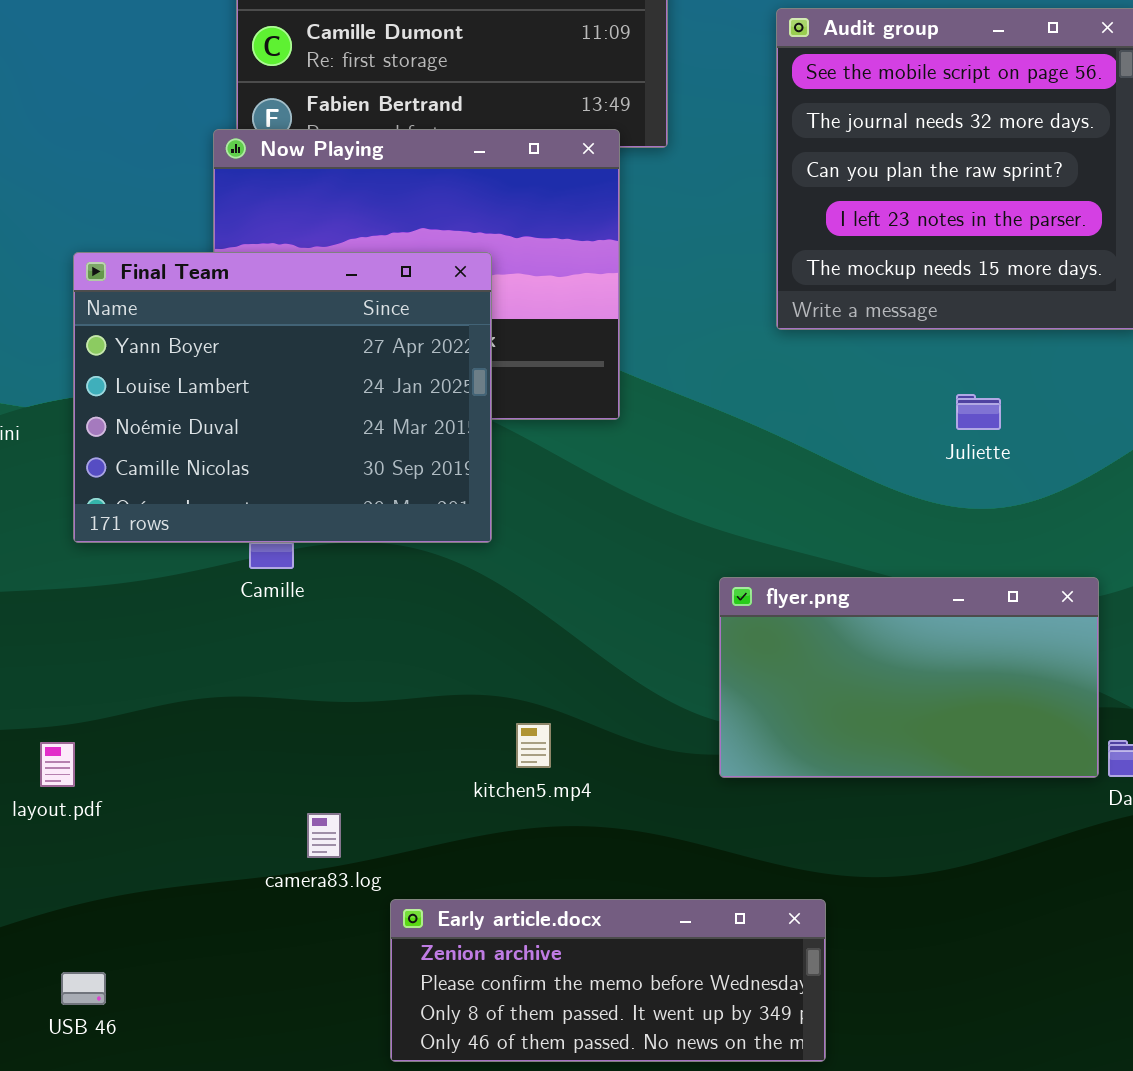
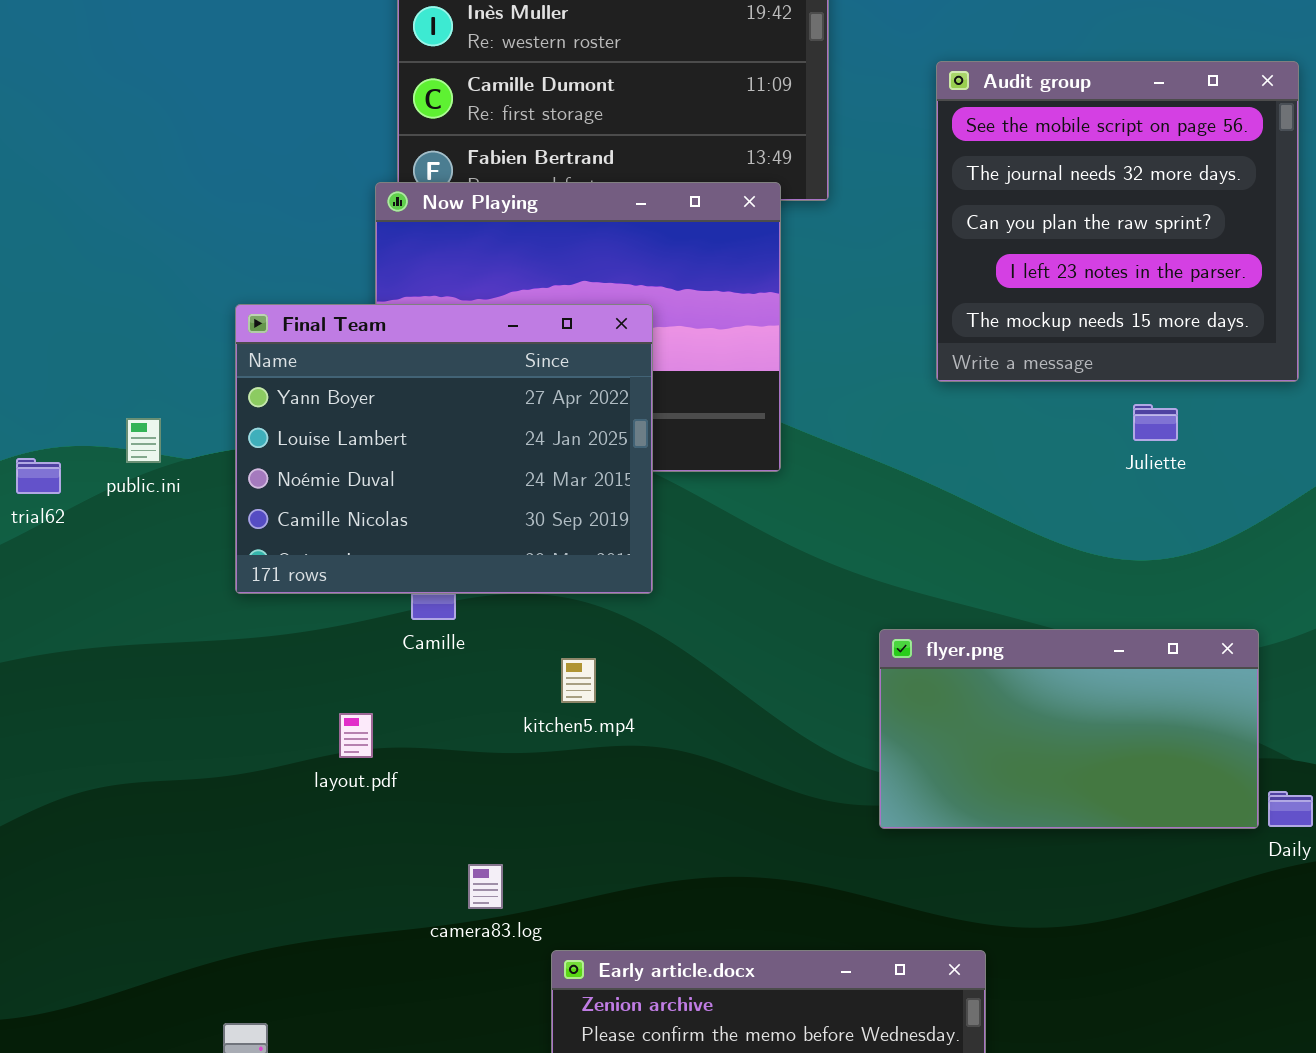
Juliette: [956,394,1001,430] -> [1133,404,1178,441], moved
kitchen5.mp4: [516,723,551,768] -> [561,658,596,703], moved
layout.pdf: [40,742,75,787] -> [339,713,373,758], moved

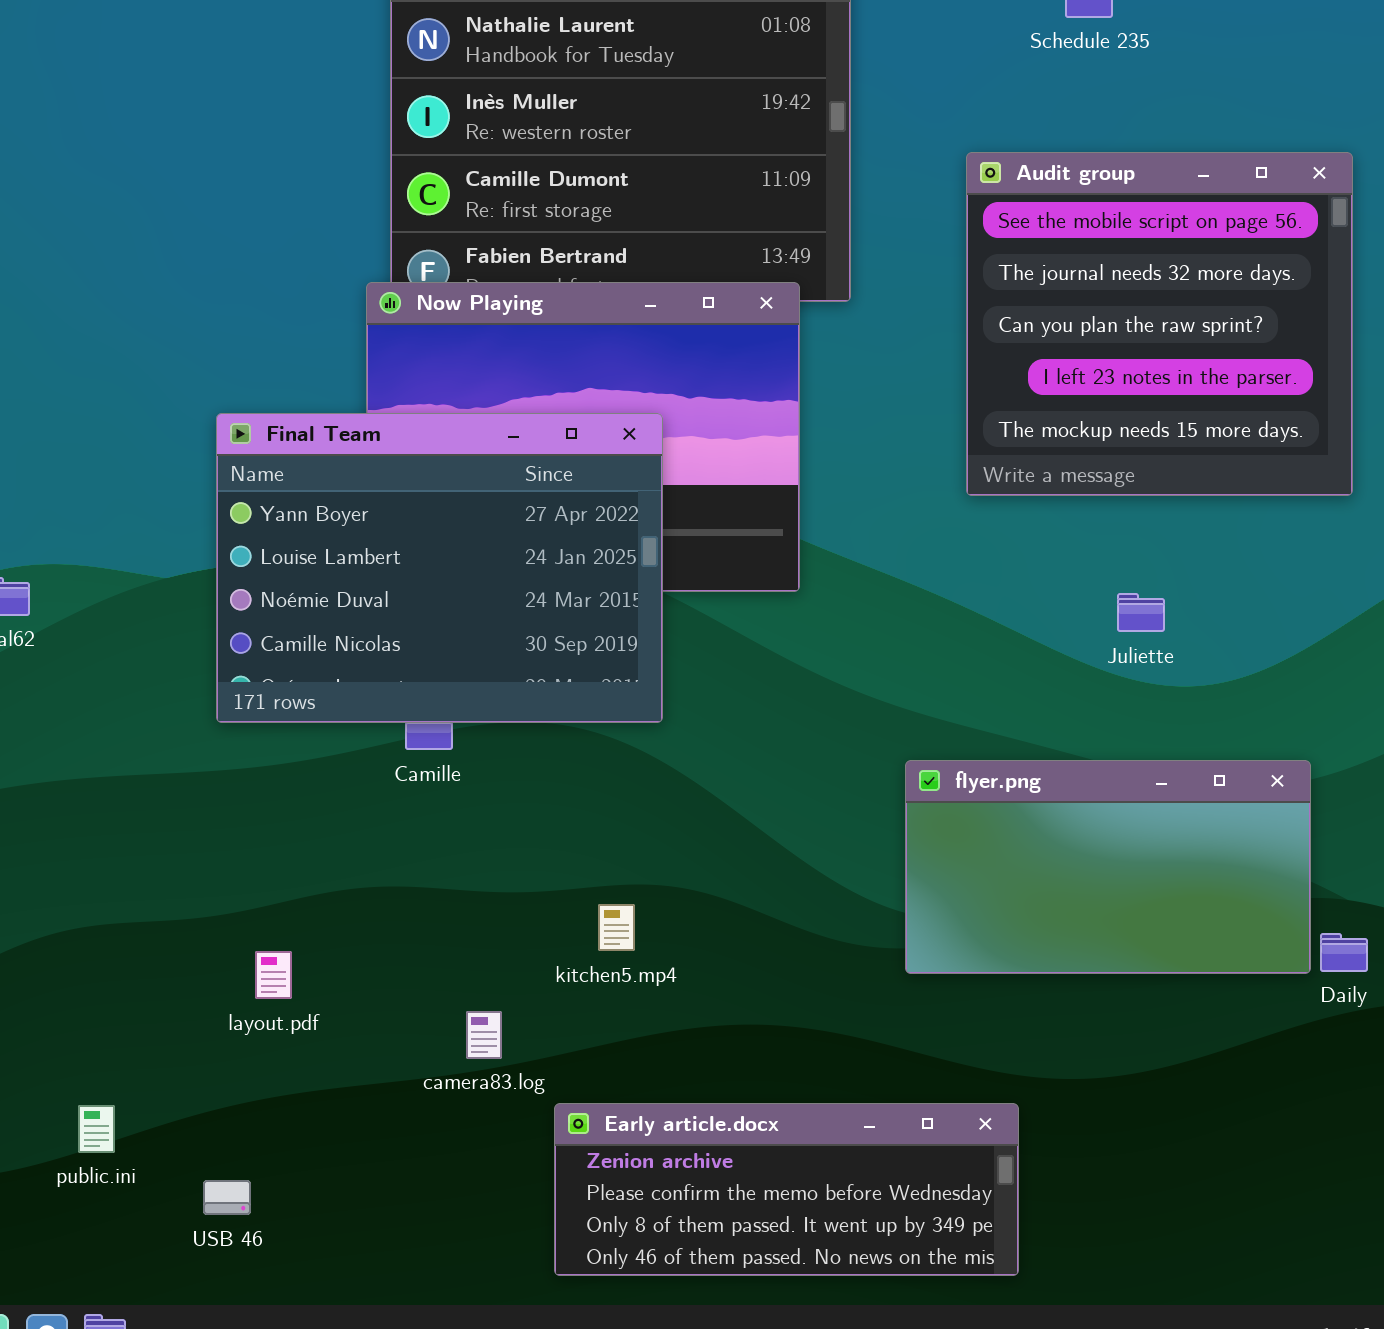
Juliette: [1133,404,1178,441] -> [1117,593,1165,632], moved
public.ini: [126,418,161,463] -> [78,1105,115,1153], moved
kitchen5.mp4: [561,658,596,703] -> [598,904,635,951], moved
layout.pdf: [339,713,373,758] -> [255,951,292,999], moved

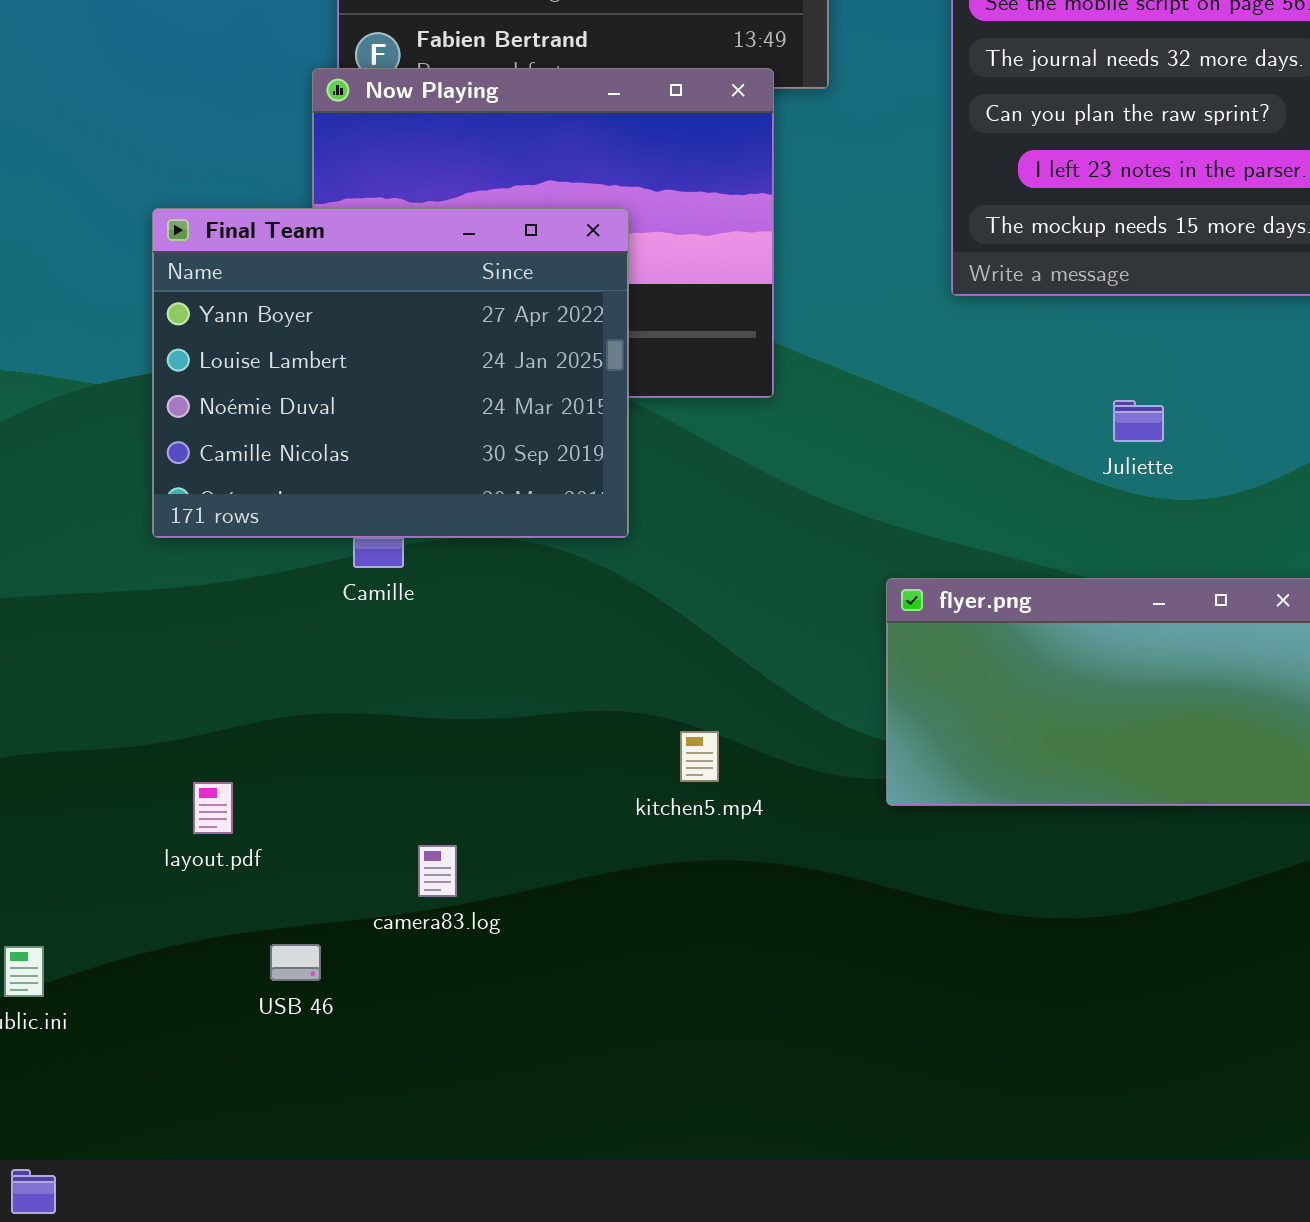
kitchen5.mp4: [598,904,635,951] -> [680,731,719,782], moved
Early article.docx: [554,1103,1019,1276] -> none, closed
USB 46: [203,1180,251,1215] -> [270,944,321,981], moved

